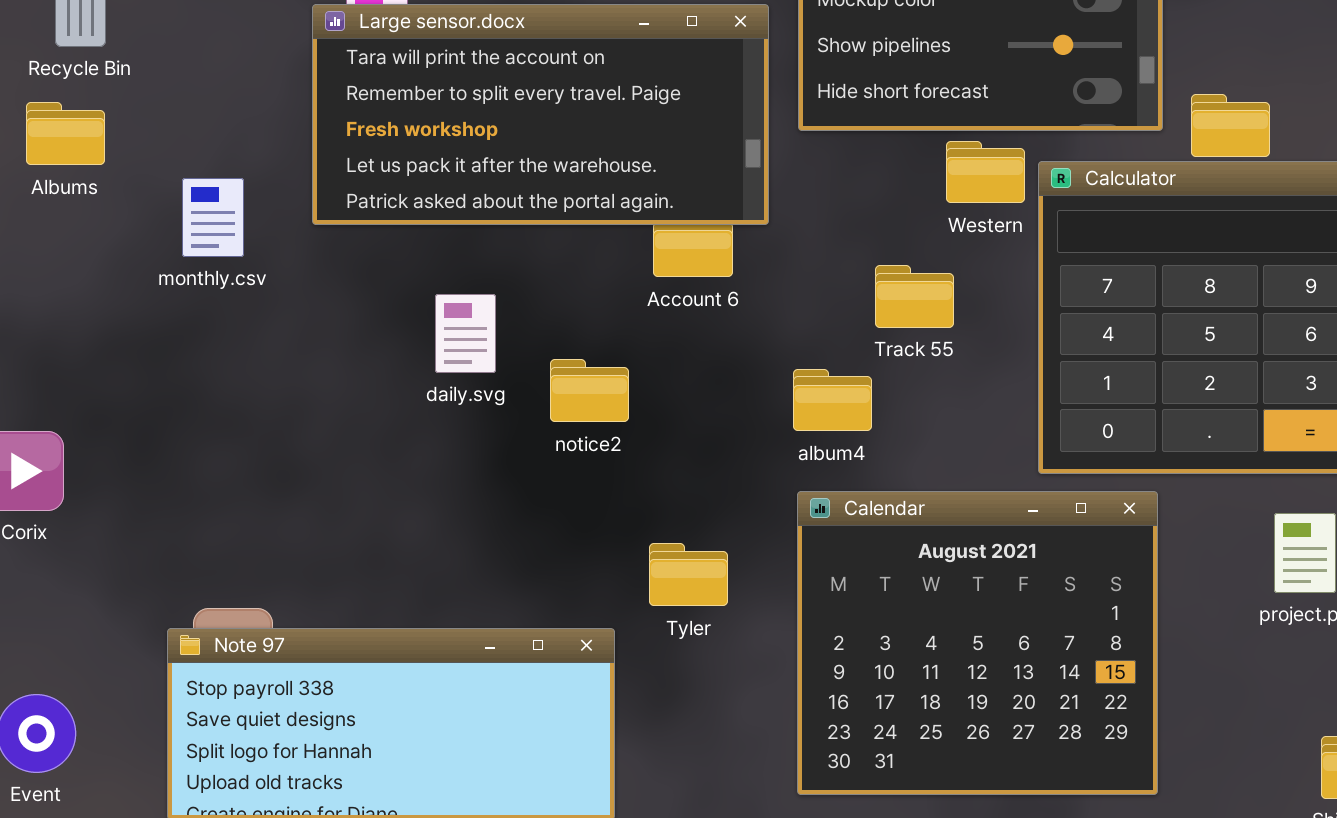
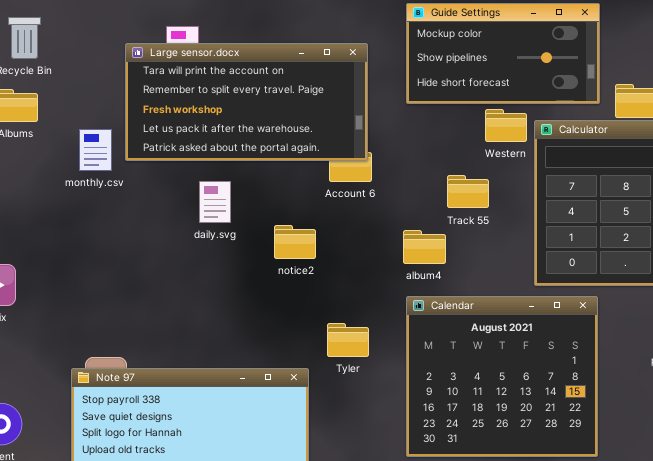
Large sensor.docx: [312,4,769,225] -> [125,43,368,161], moved
daily.svg: [435,294,496,373] -> [199,181,231,223], moved

